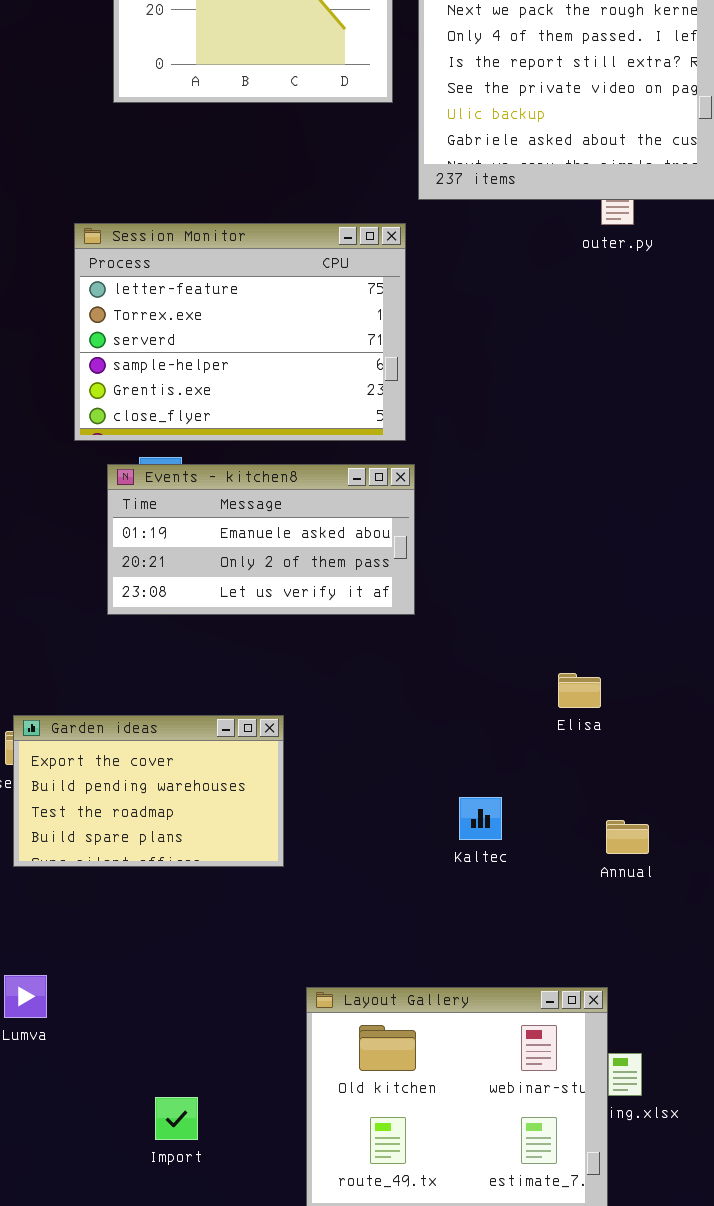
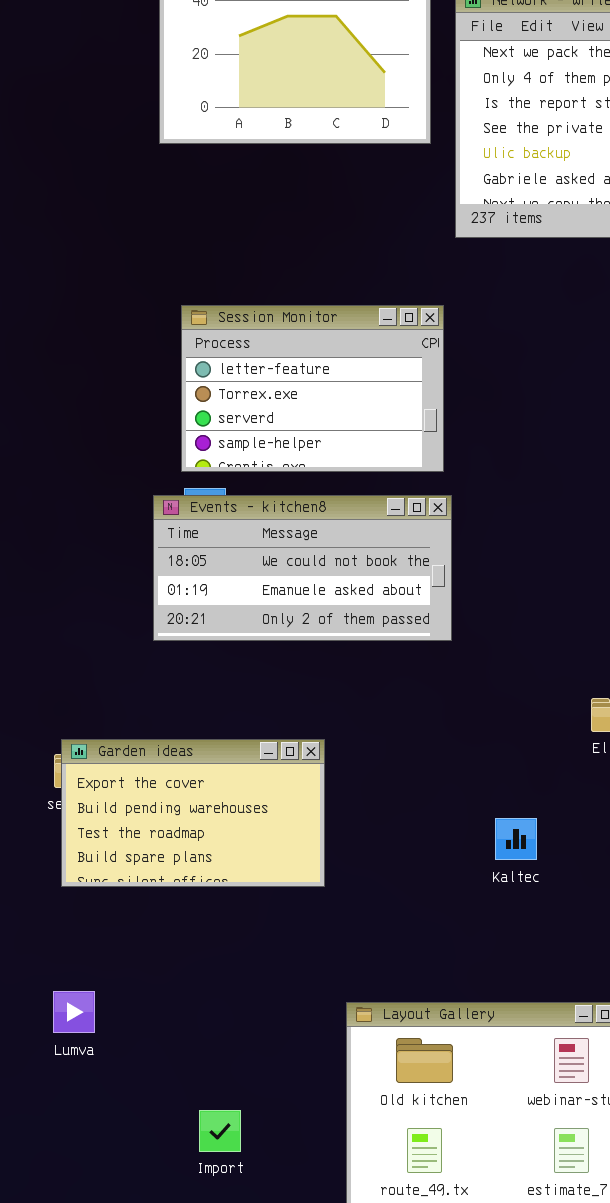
Session Monitor: [74,223,406,441] -> [181,305,444,472], resized
Events - kitchen8: [107,464,415,615] -> [153,495,452,641], scrolled up 1 row

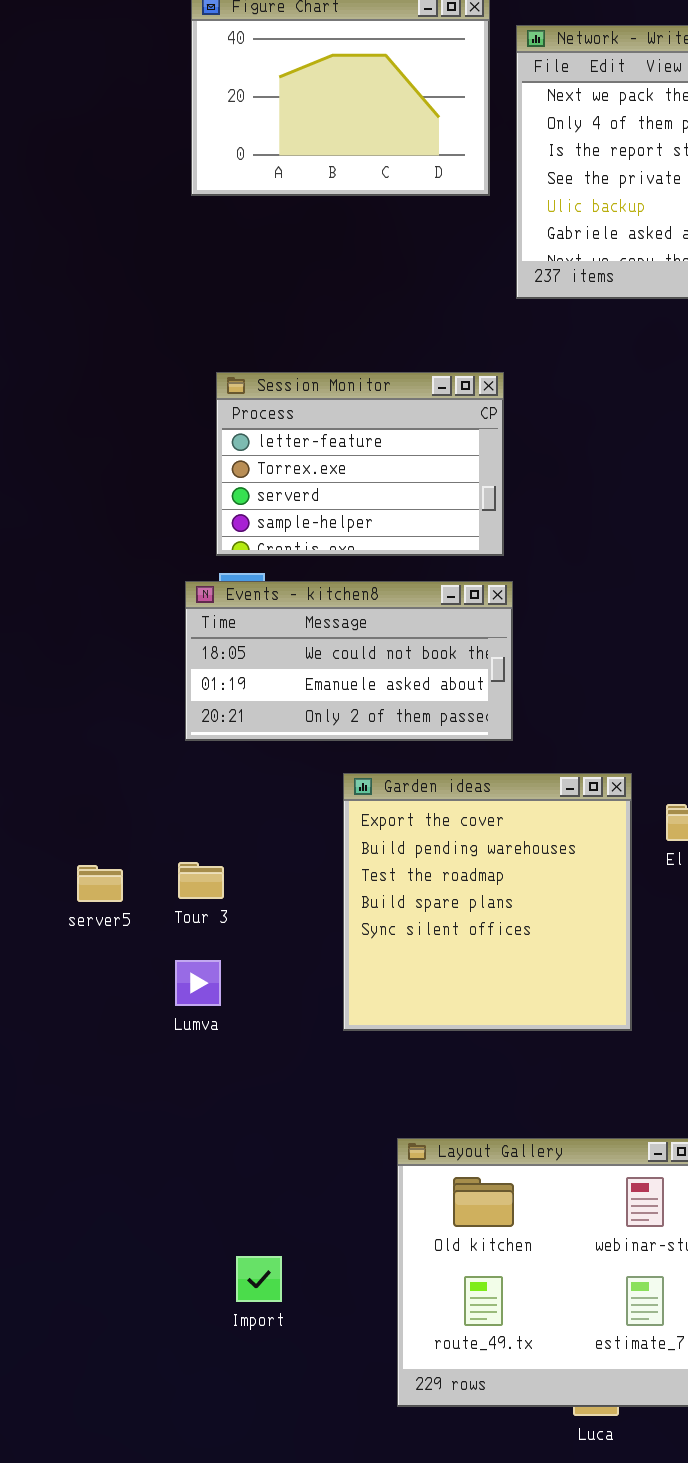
Garden ideas: [61,739,325,887] -> [343,773,632,1031], moved, resized
Lumva: [53,991,95,1033] -> [175,960,221,1006], moved

